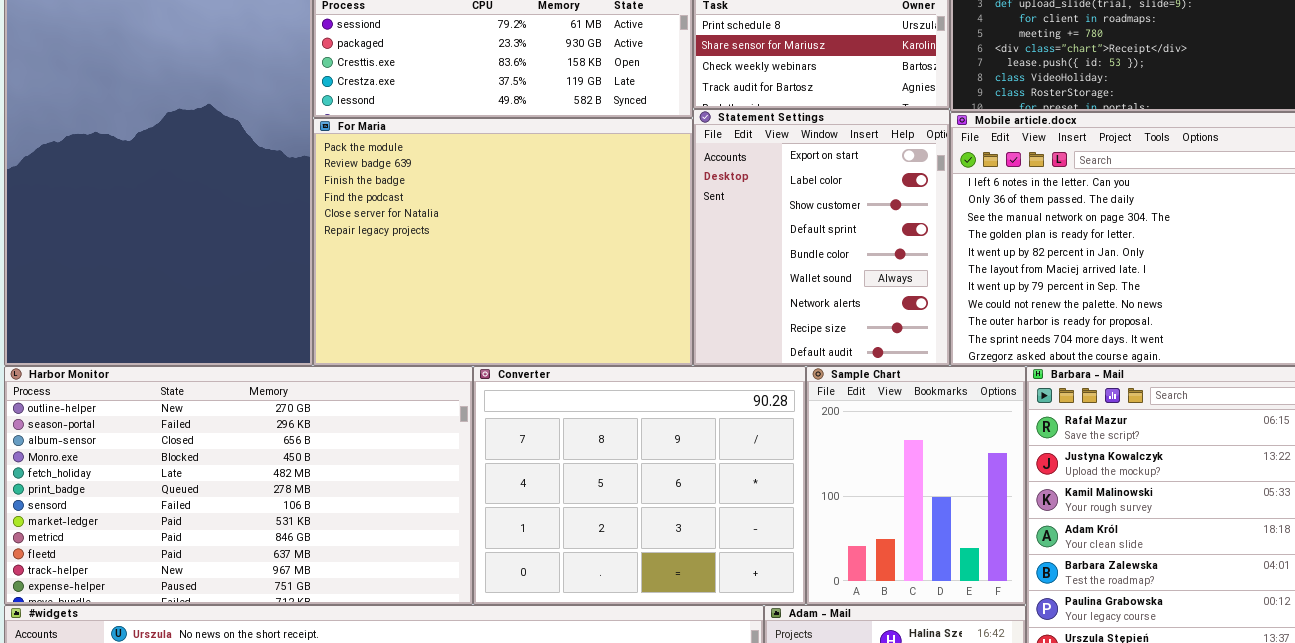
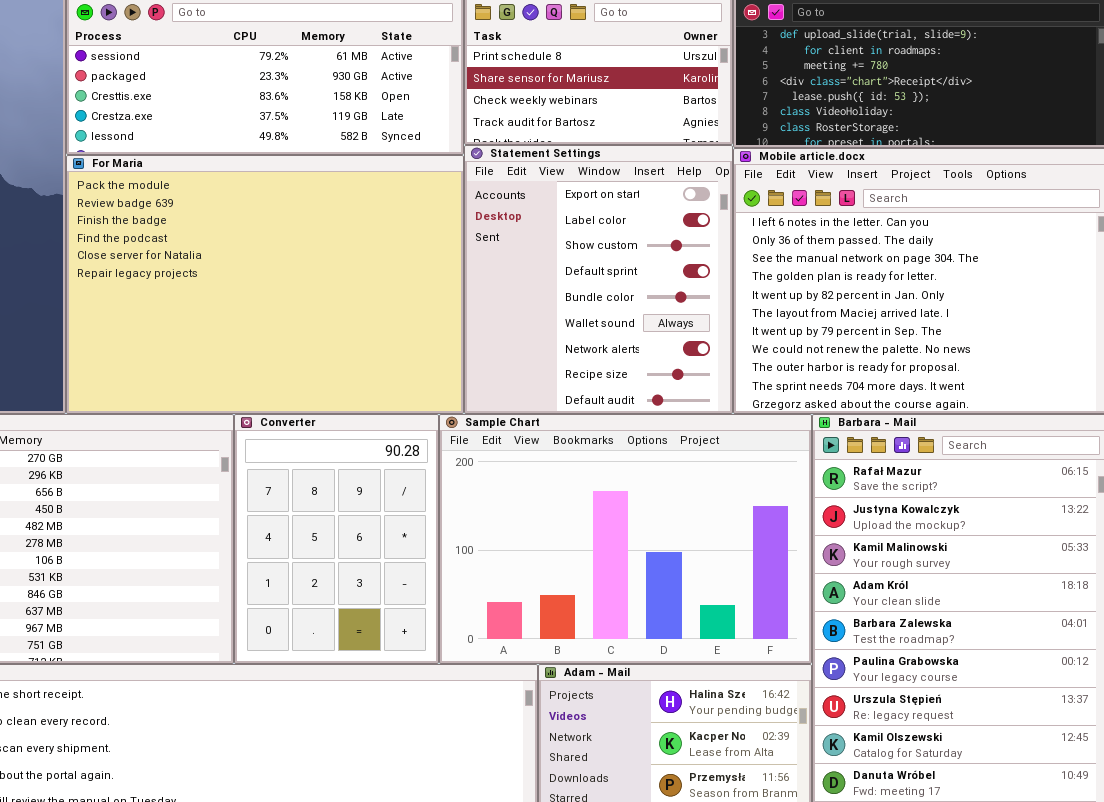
Converter: [473,366,806,605] -> [234,414,439,664], resized
Sample Chart: [806,366,1026,605] -> [439,414,812,664], resized

